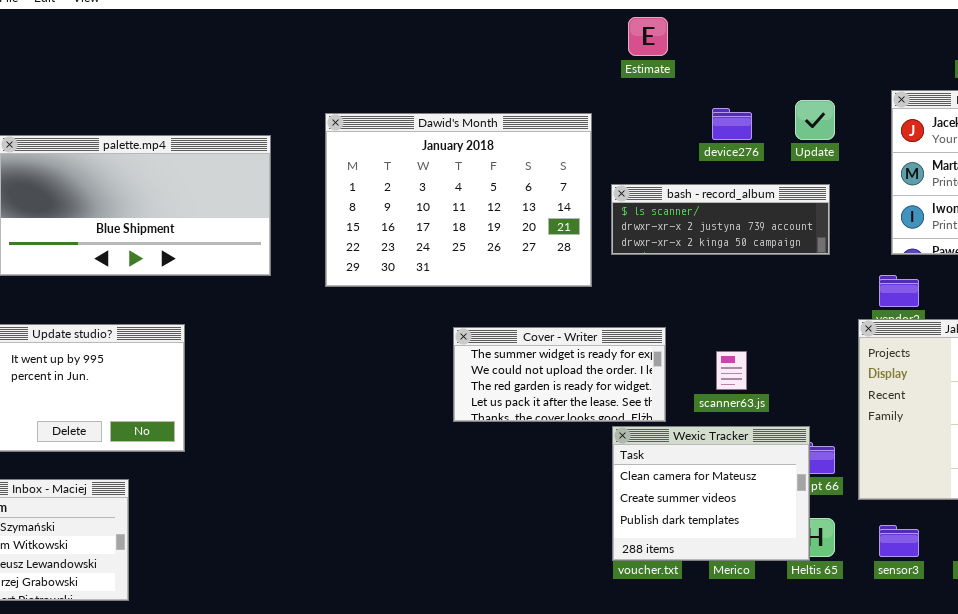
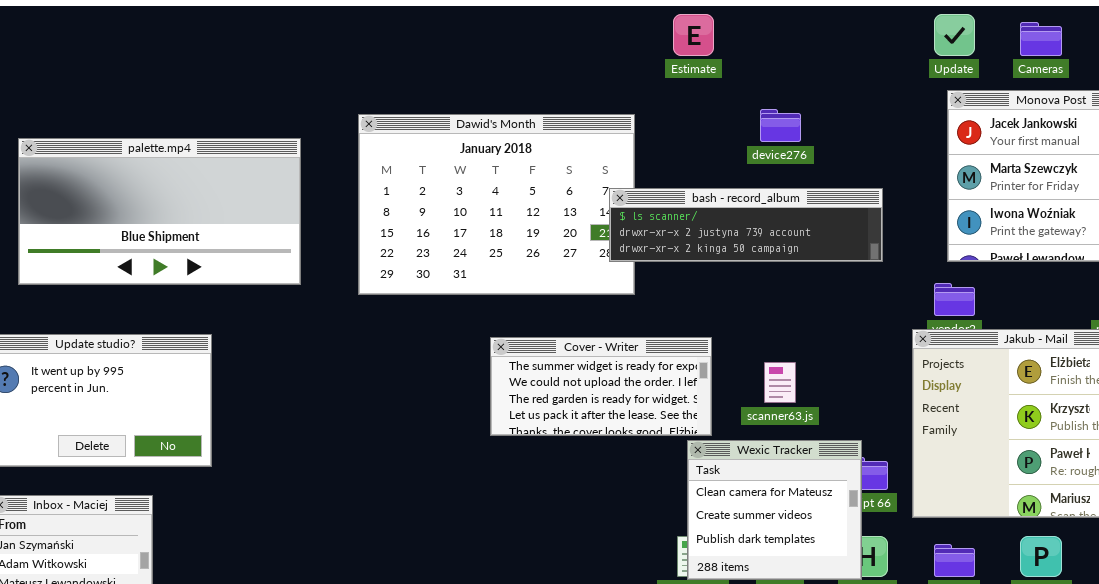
Update: [795,100,835,140] -> [934,14,975,56], moved
bash - record_album: [611,184,830,255] -> [609,188,883,262], resized
Wexic Tracker: [612,426,810,561] -> [687,440,862,580], resized

